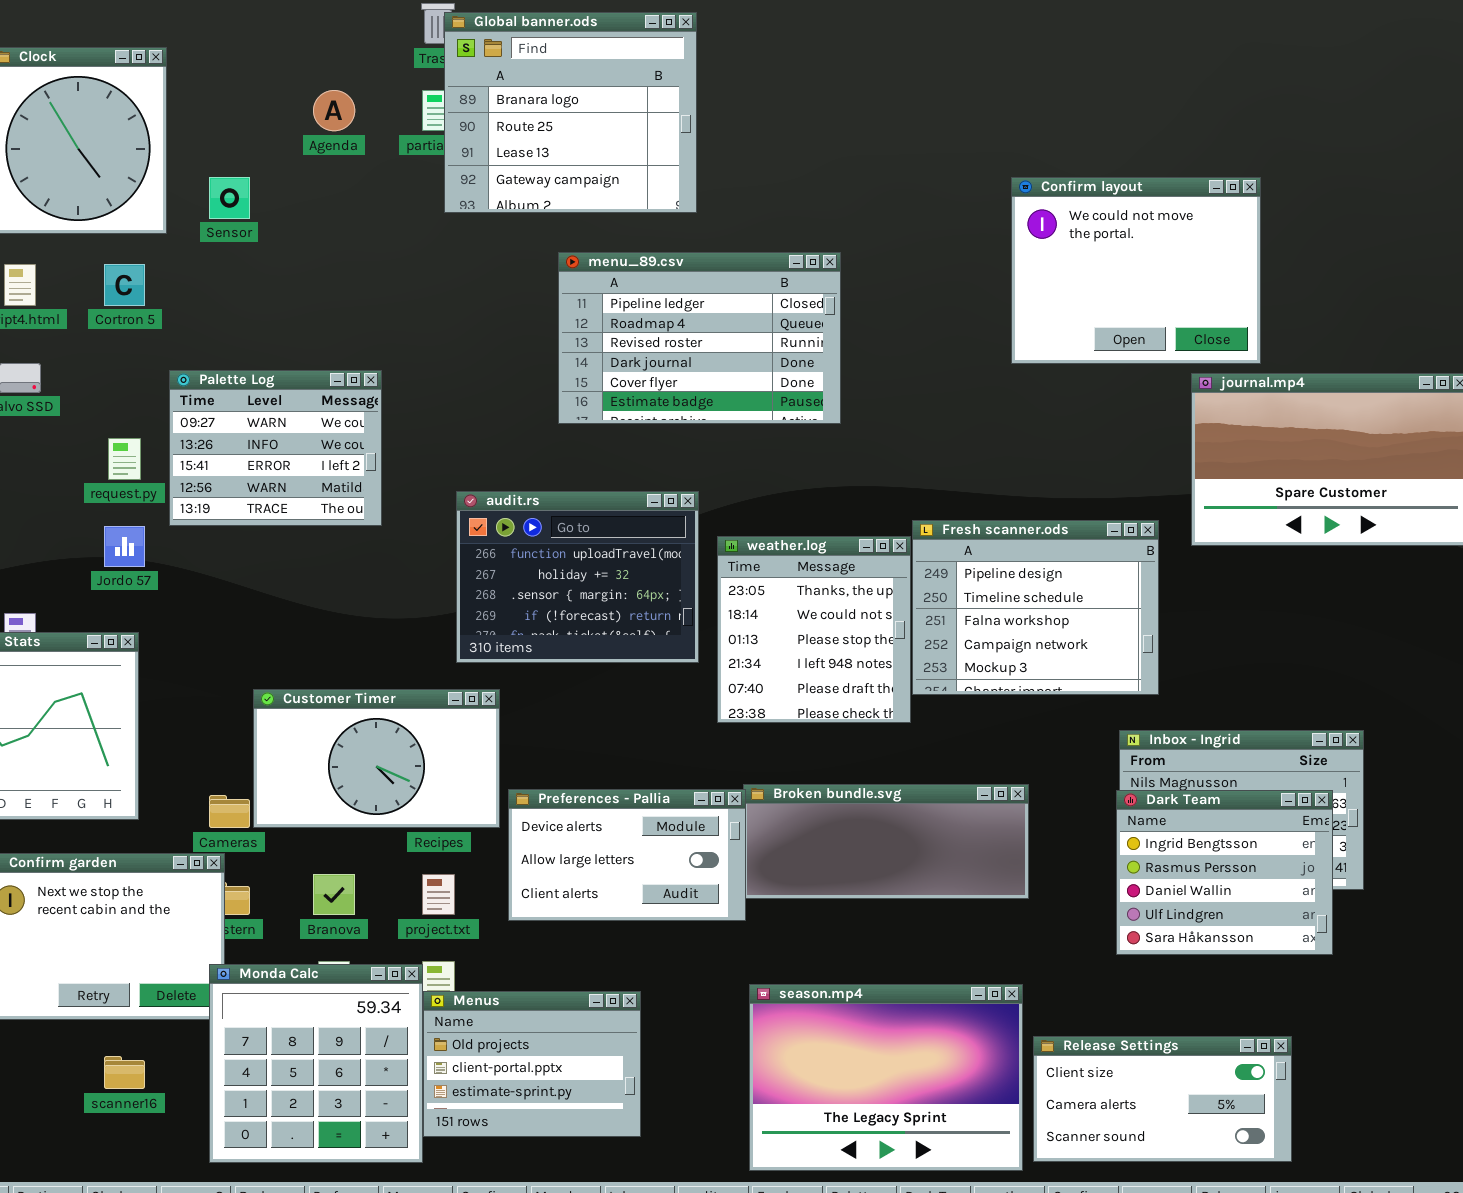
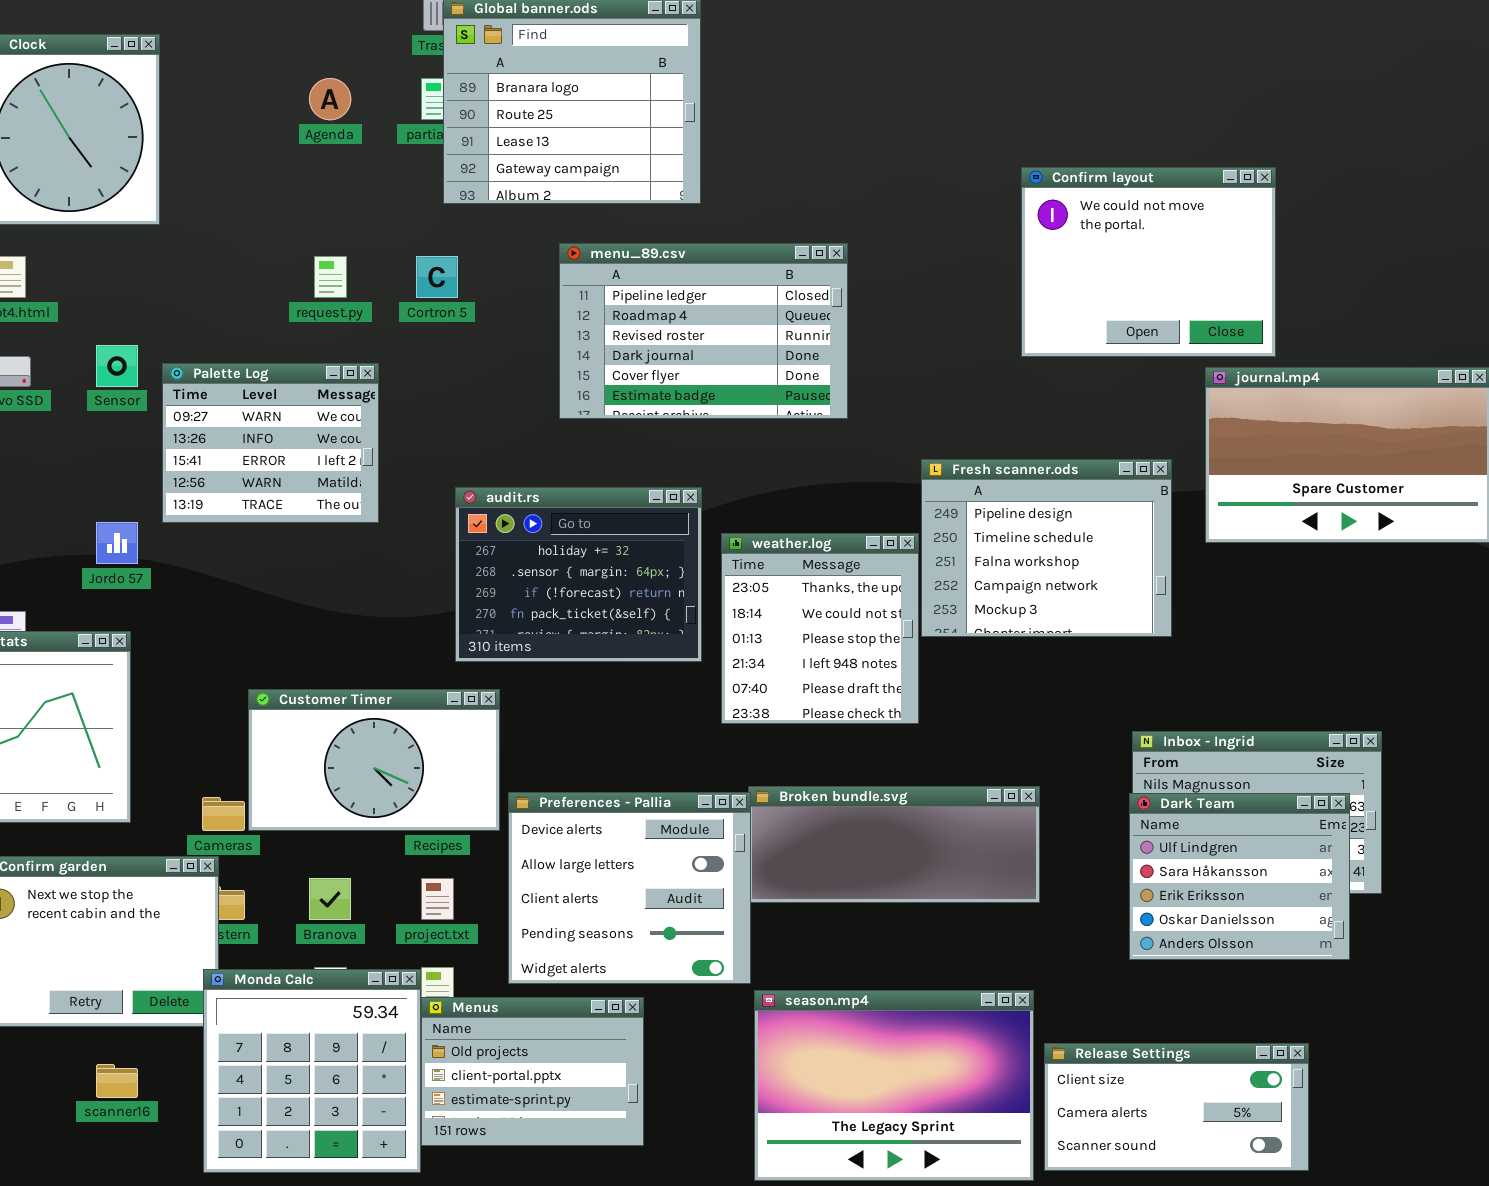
Sensor: [209,177,250,219] -> [96,345,138,387], moved
Cortron 5: [104,264,145,306] -> [416,256,458,298], moved
request.py: [108,438,141,480] -> [314,256,347,298], moved
audit.rs: [456,491,699,663] -> [455,487,702,662], scrolled down 1 row
Fresh scanner.ods: [912,520,1159,695] -> [921,459,1172,637], moved
Preferences - Pallia: [508,789,746,921] -> [508,792,751,984], resized
Dark Team: [1116,790,1333,955] -> [1129,793,1350,960], scrolled down 3 rows

